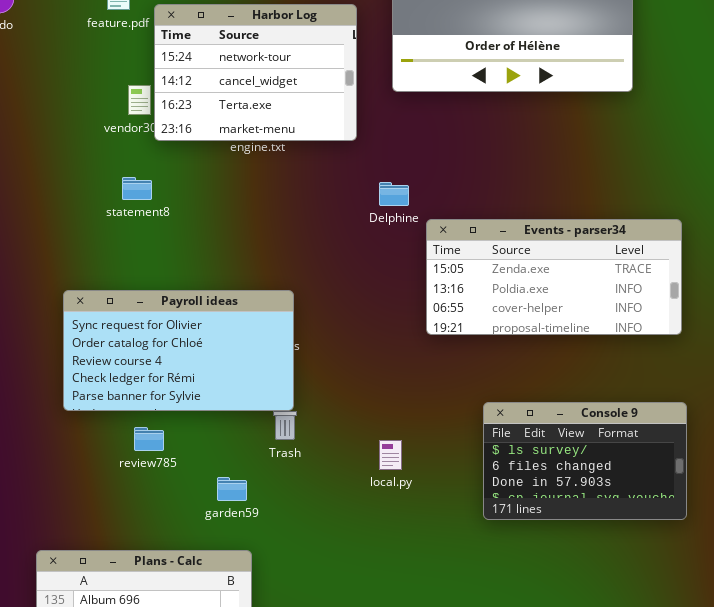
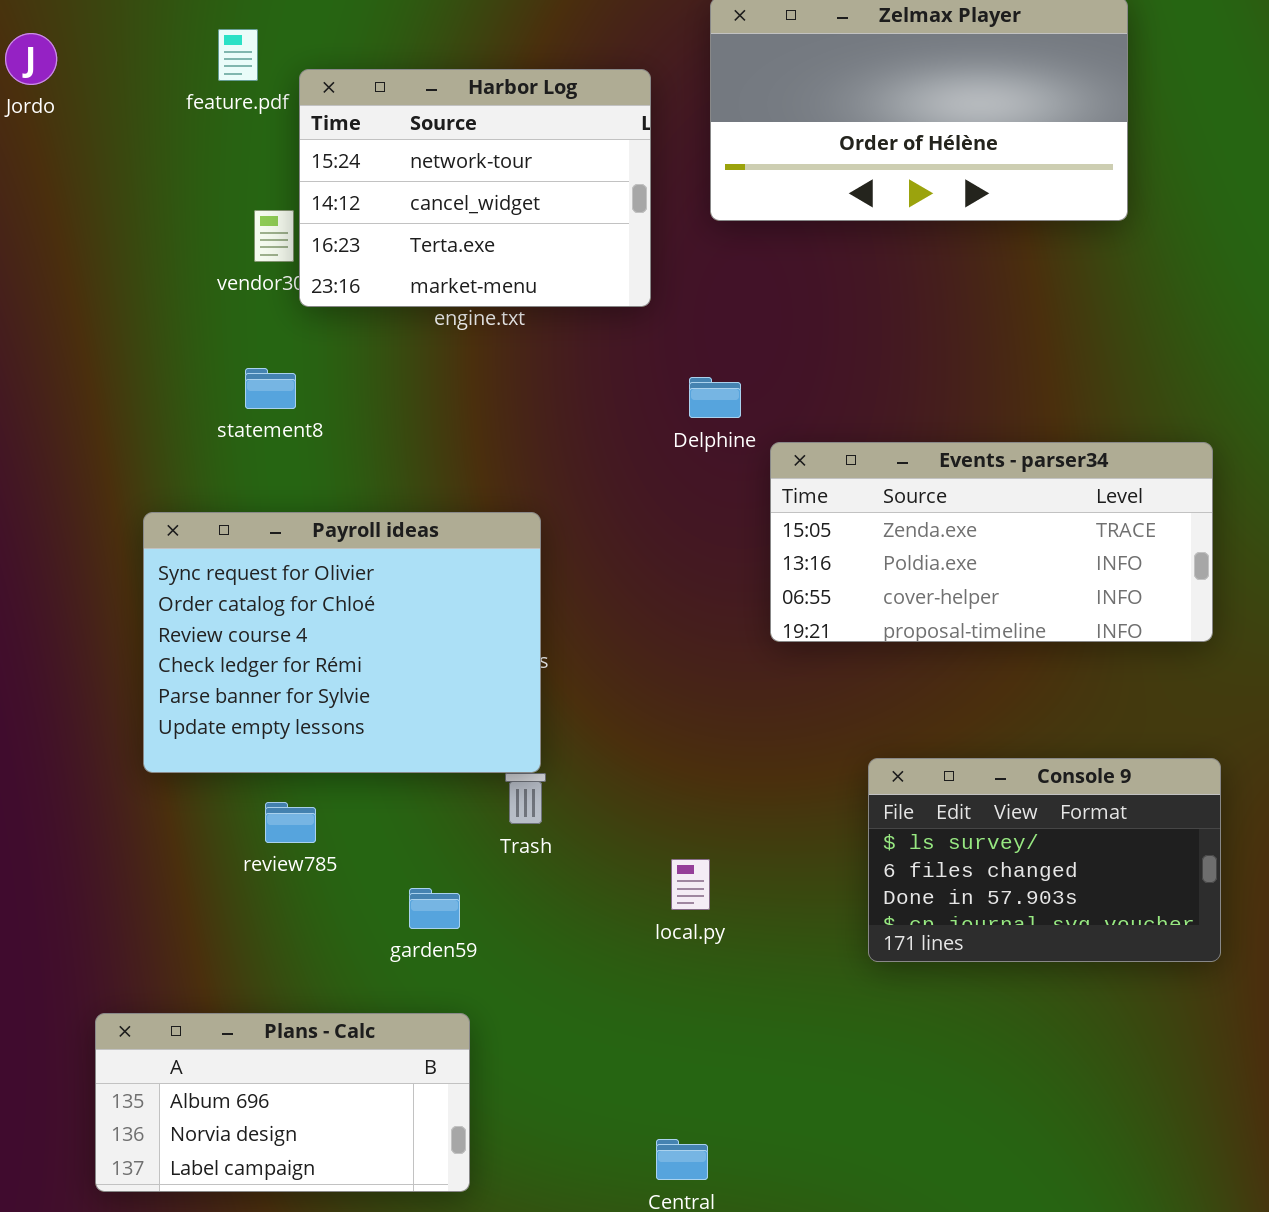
Payroll ideas: [63,290,294,411] -> [143,512,541,773], resized
local.py: [379,440,402,470] -> [671,859,710,910], moved

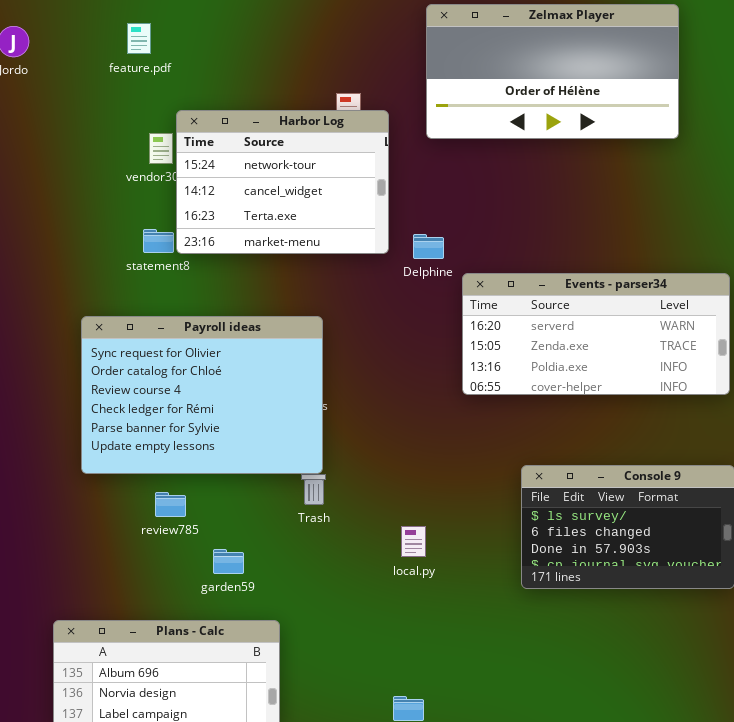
Harbor Log: [299,69,651,307] -> [176,110,389,254], moved
Events - parser34: [770,442,1213,642] -> [462,273,730,395], scrolled up 1 row
garden59: [409,888,460,929] -> [213,549,244,574], moved

